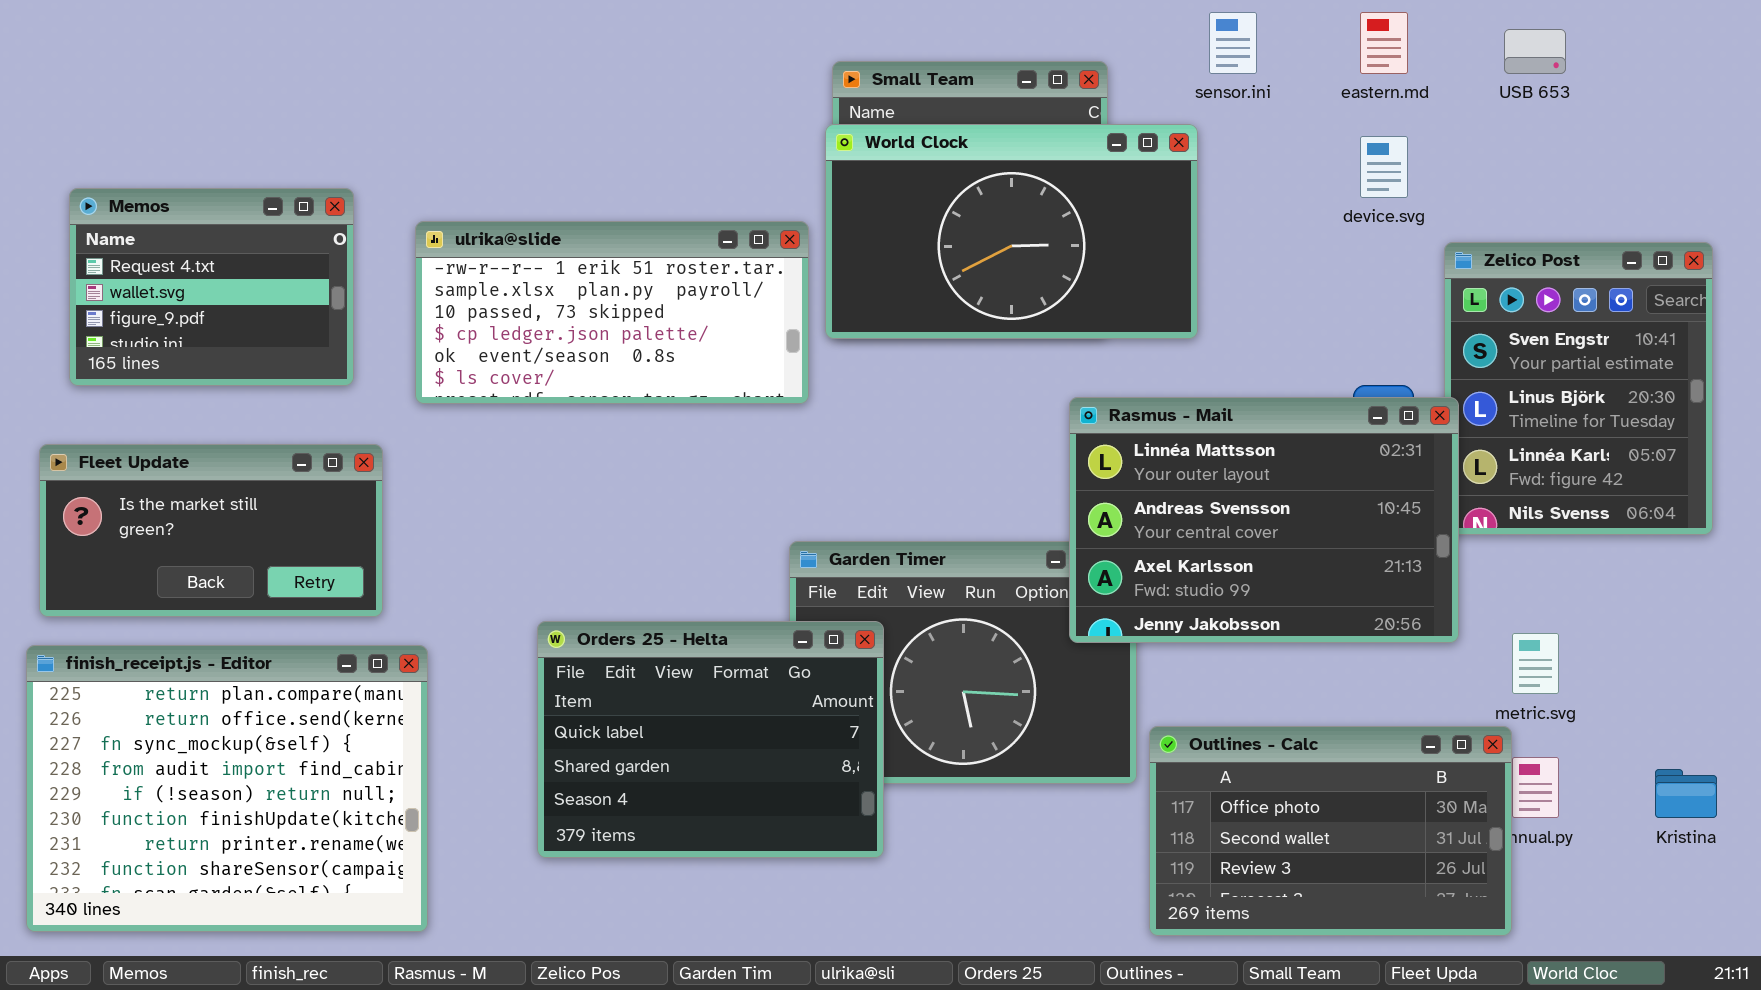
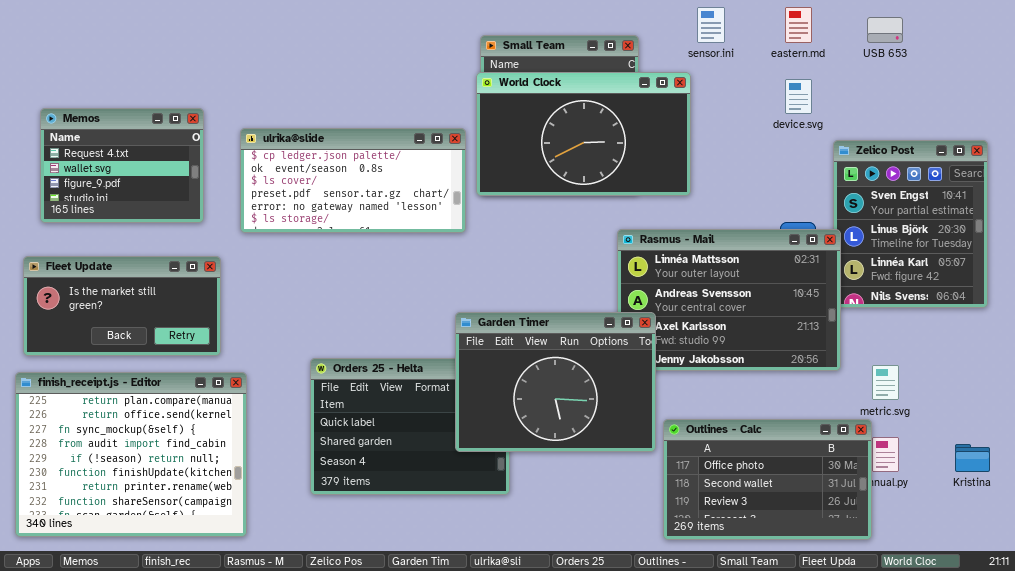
ulrika@slide: [415,221,809,404] -> [240,128,466,233], scrolled down 3 rows
Garden Timer: [789,541,1137,784] -> [455,312,656,452], raised

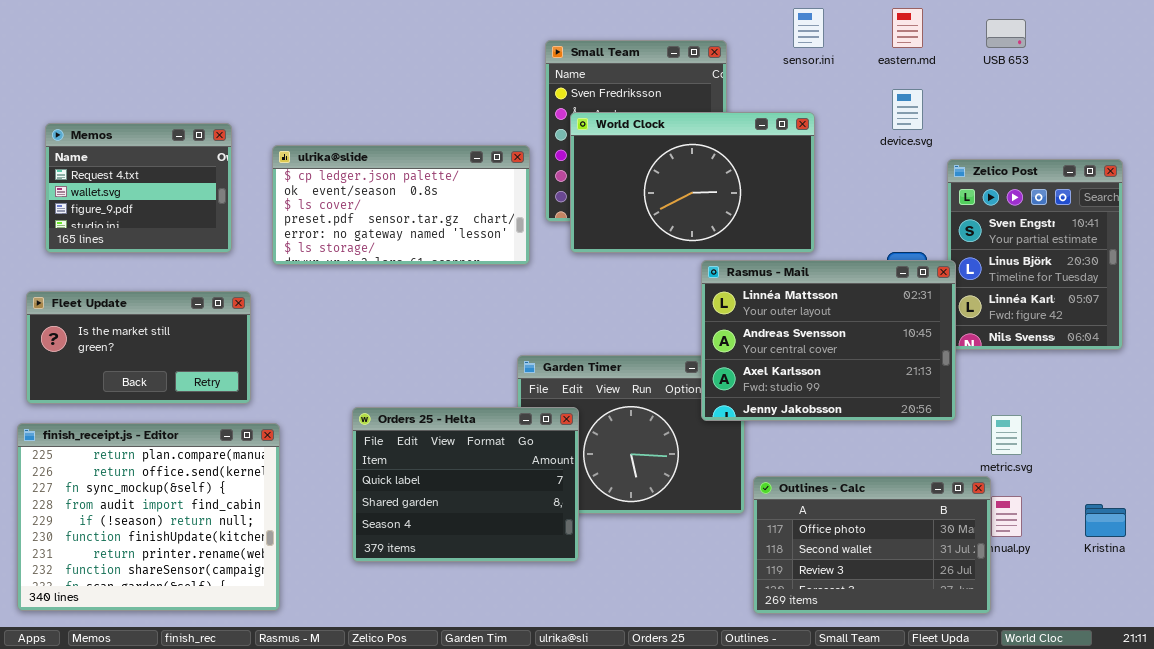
World Clock: [476,72,691,196] -> [570,112,815,253], moved
Rasmus - Mail: [617,229,841,371] -> [701,260,956,421], raised
Orders 25 - Helta: [310,358,510,495] -> [352,407,579,562], raised

